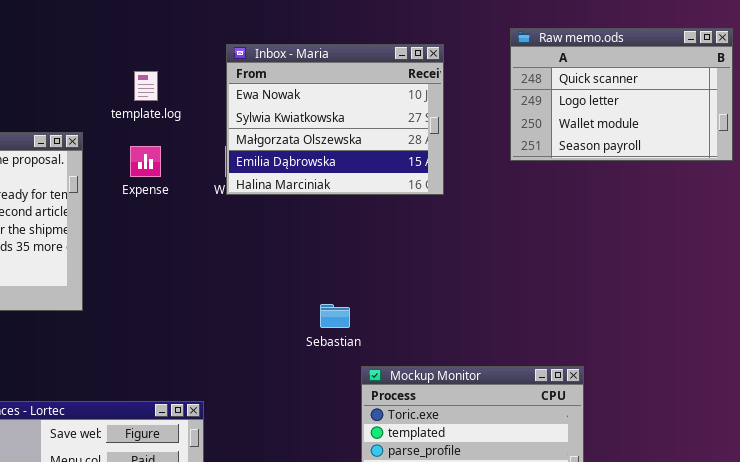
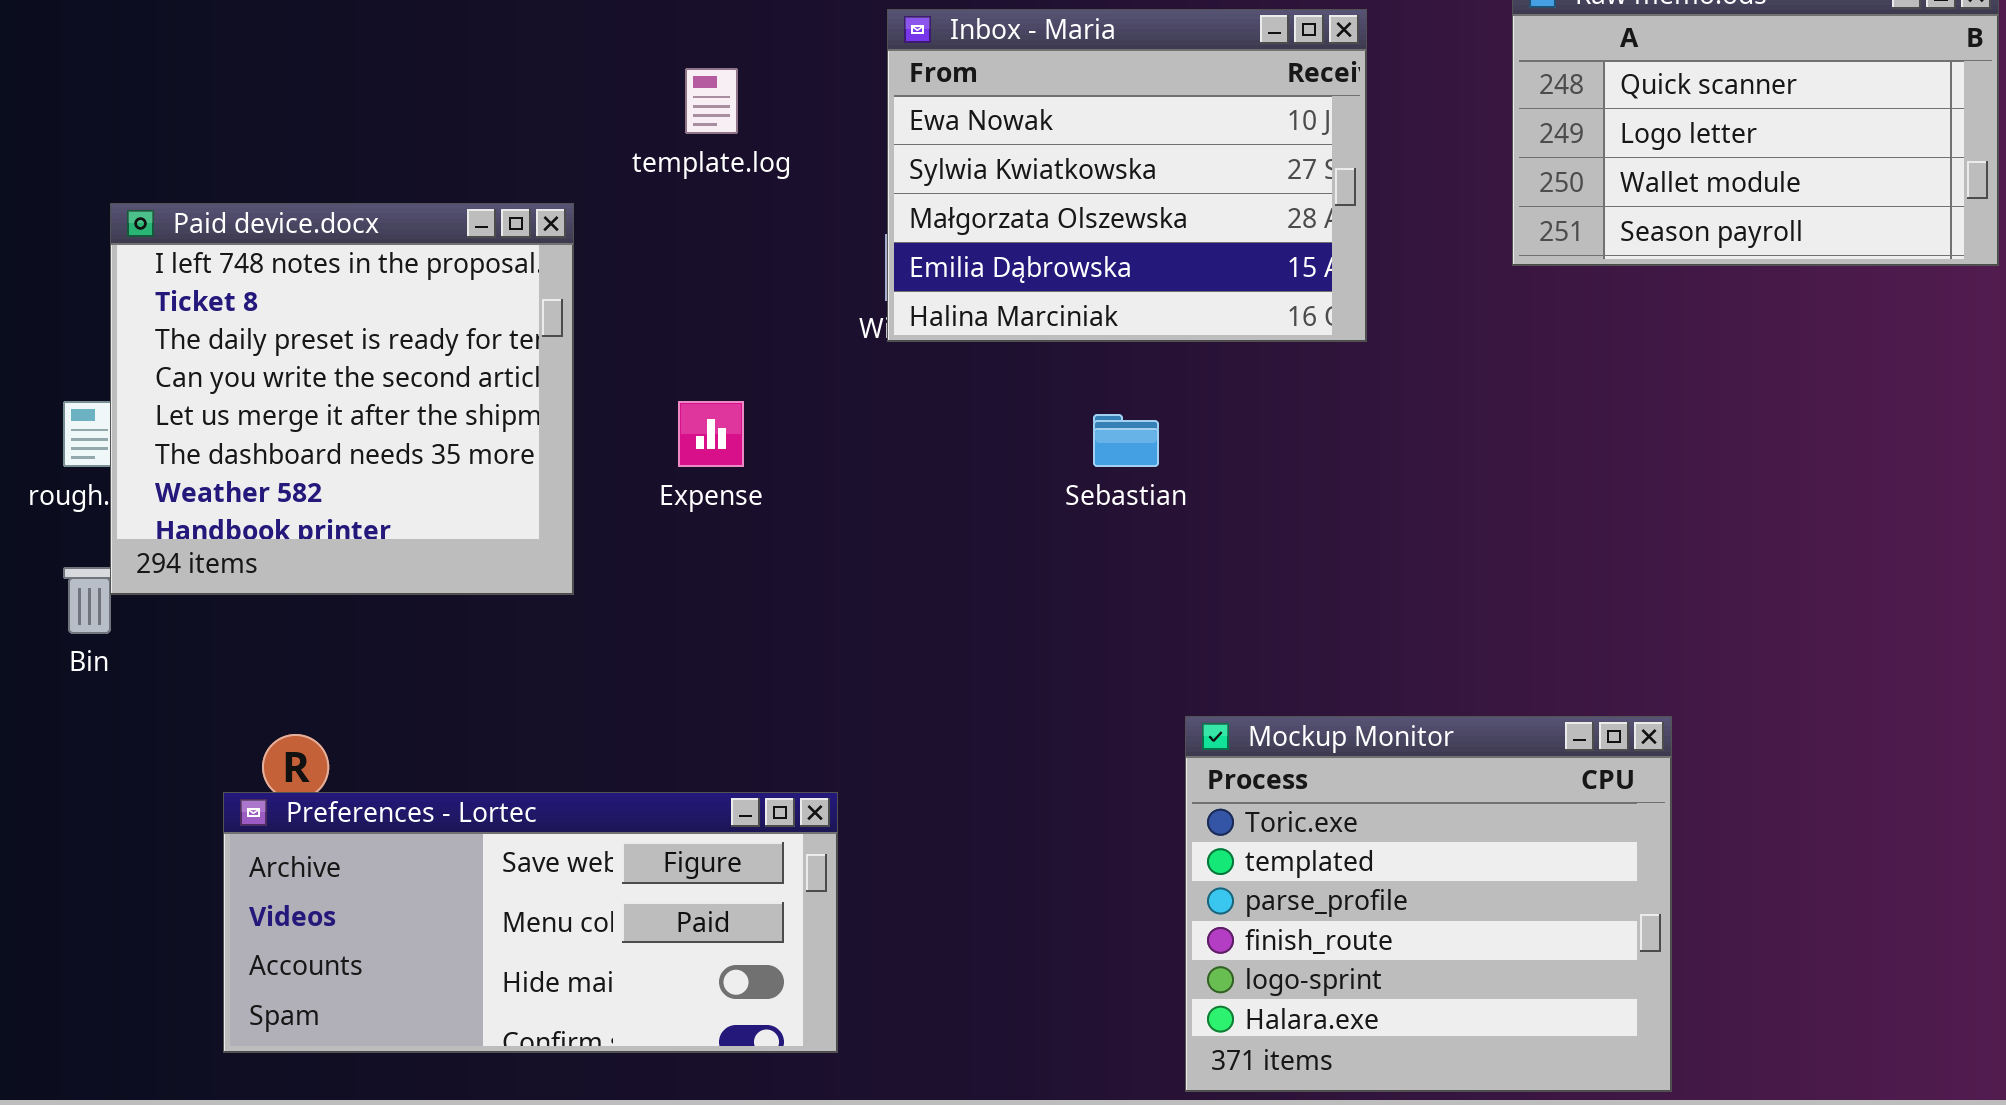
Expense: [130,146,161,177] -> [678,401,744,467], moved
Sebastian: [320,304,350,328] -> [1093,414,1159,467], moved

